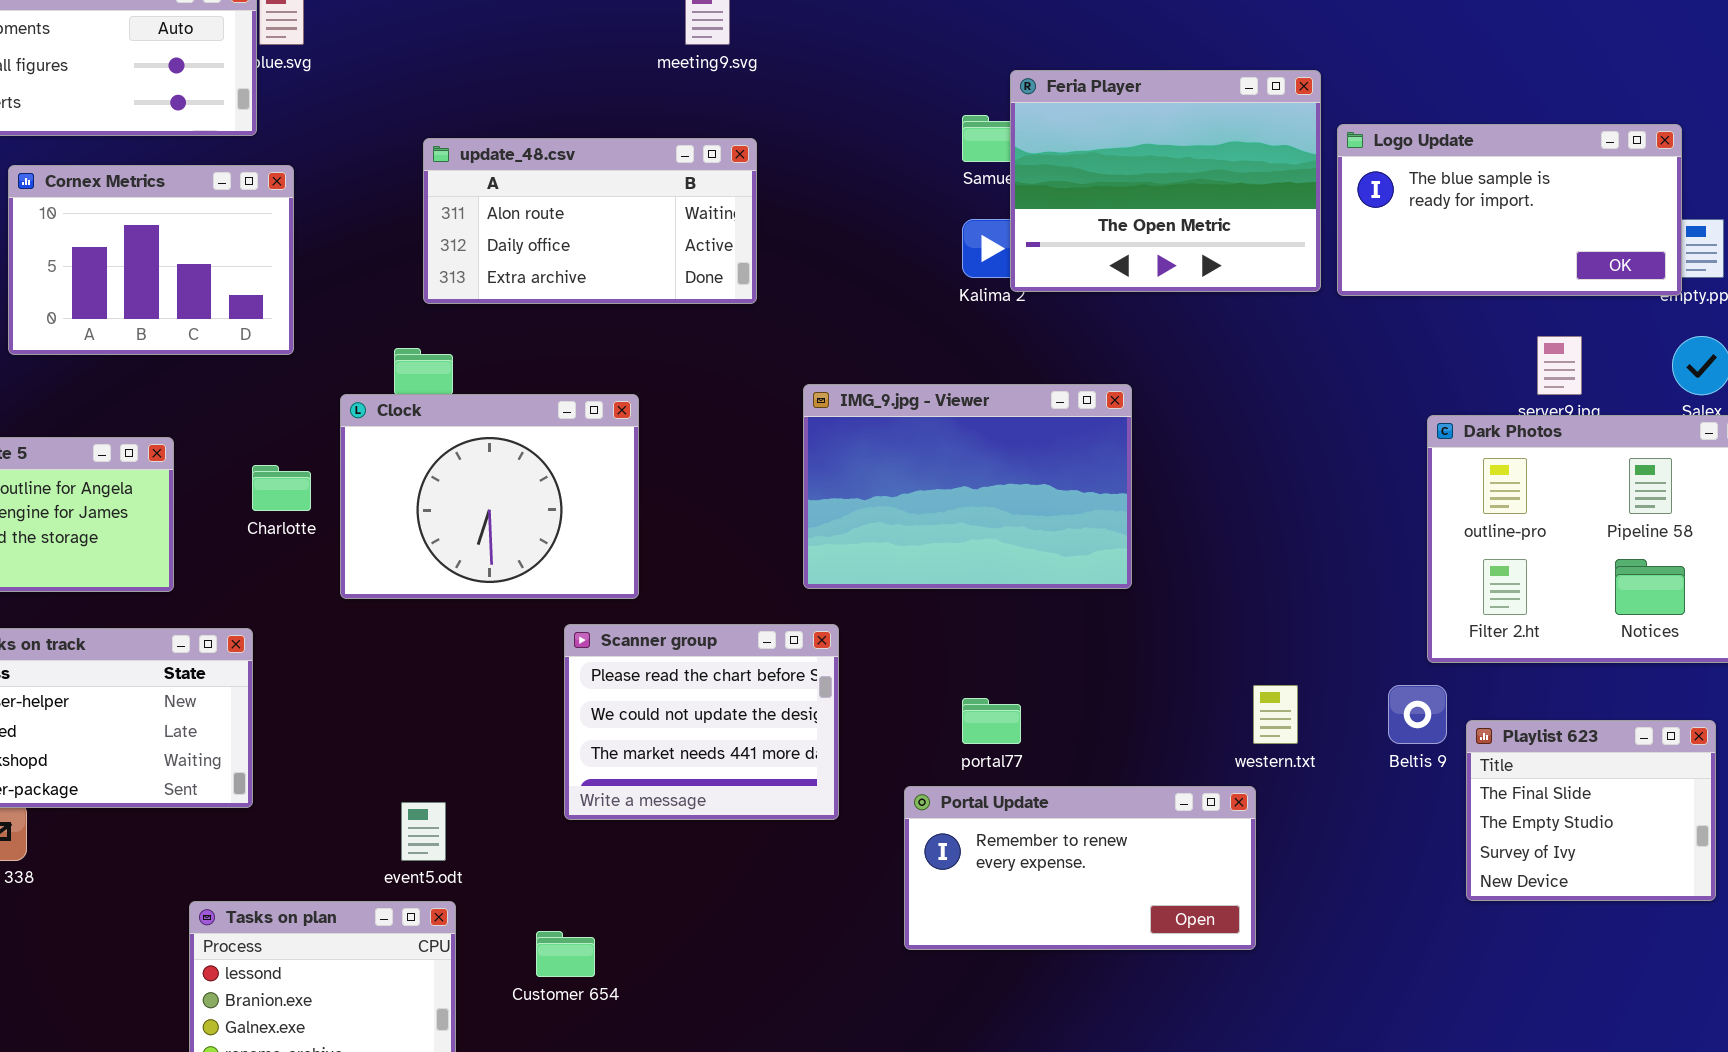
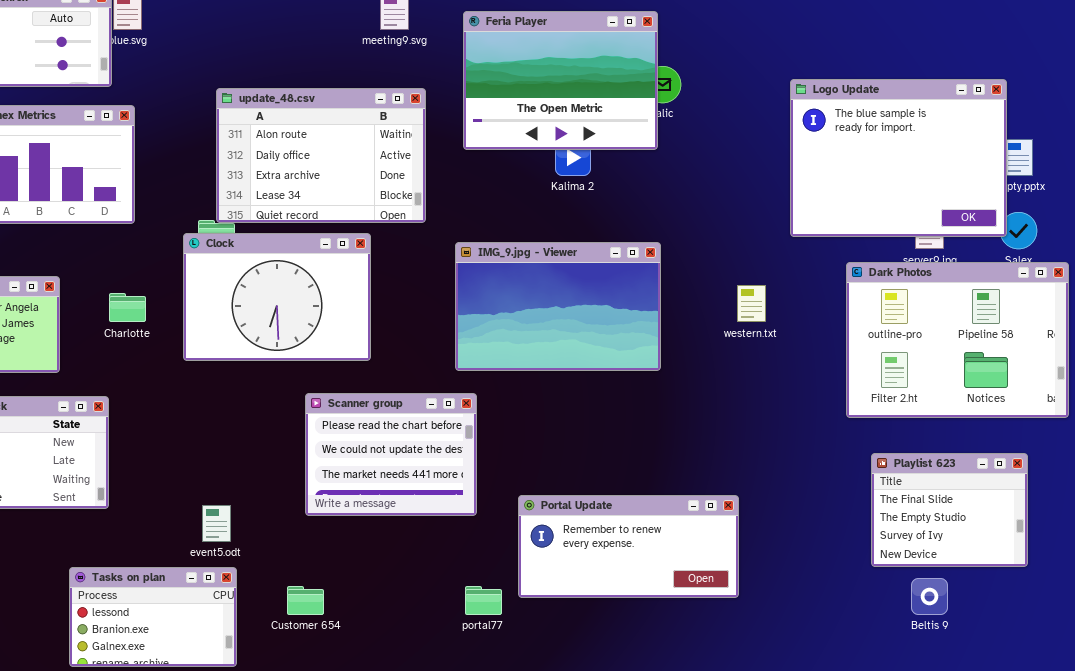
Feria Player: [1010,70,1321,292] -> [463,11,658,150], moved
Logo Update: [1337,124,1682,296] -> [790,79,1007,237], resized
update_48.csv: [423,138,757,304] -> [216,88,426,223], resized
Clock: [340,394,639,599] -> [183,233,371,361], moved
western.txt: [1253,685,1298,744] -> [737,285,766,322], moved
Beltis 9: [1388,685,1447,744] -> [911,578,948,615], moved
portal77: [962,698,1021,744] -> [465,586,502,615], moved

